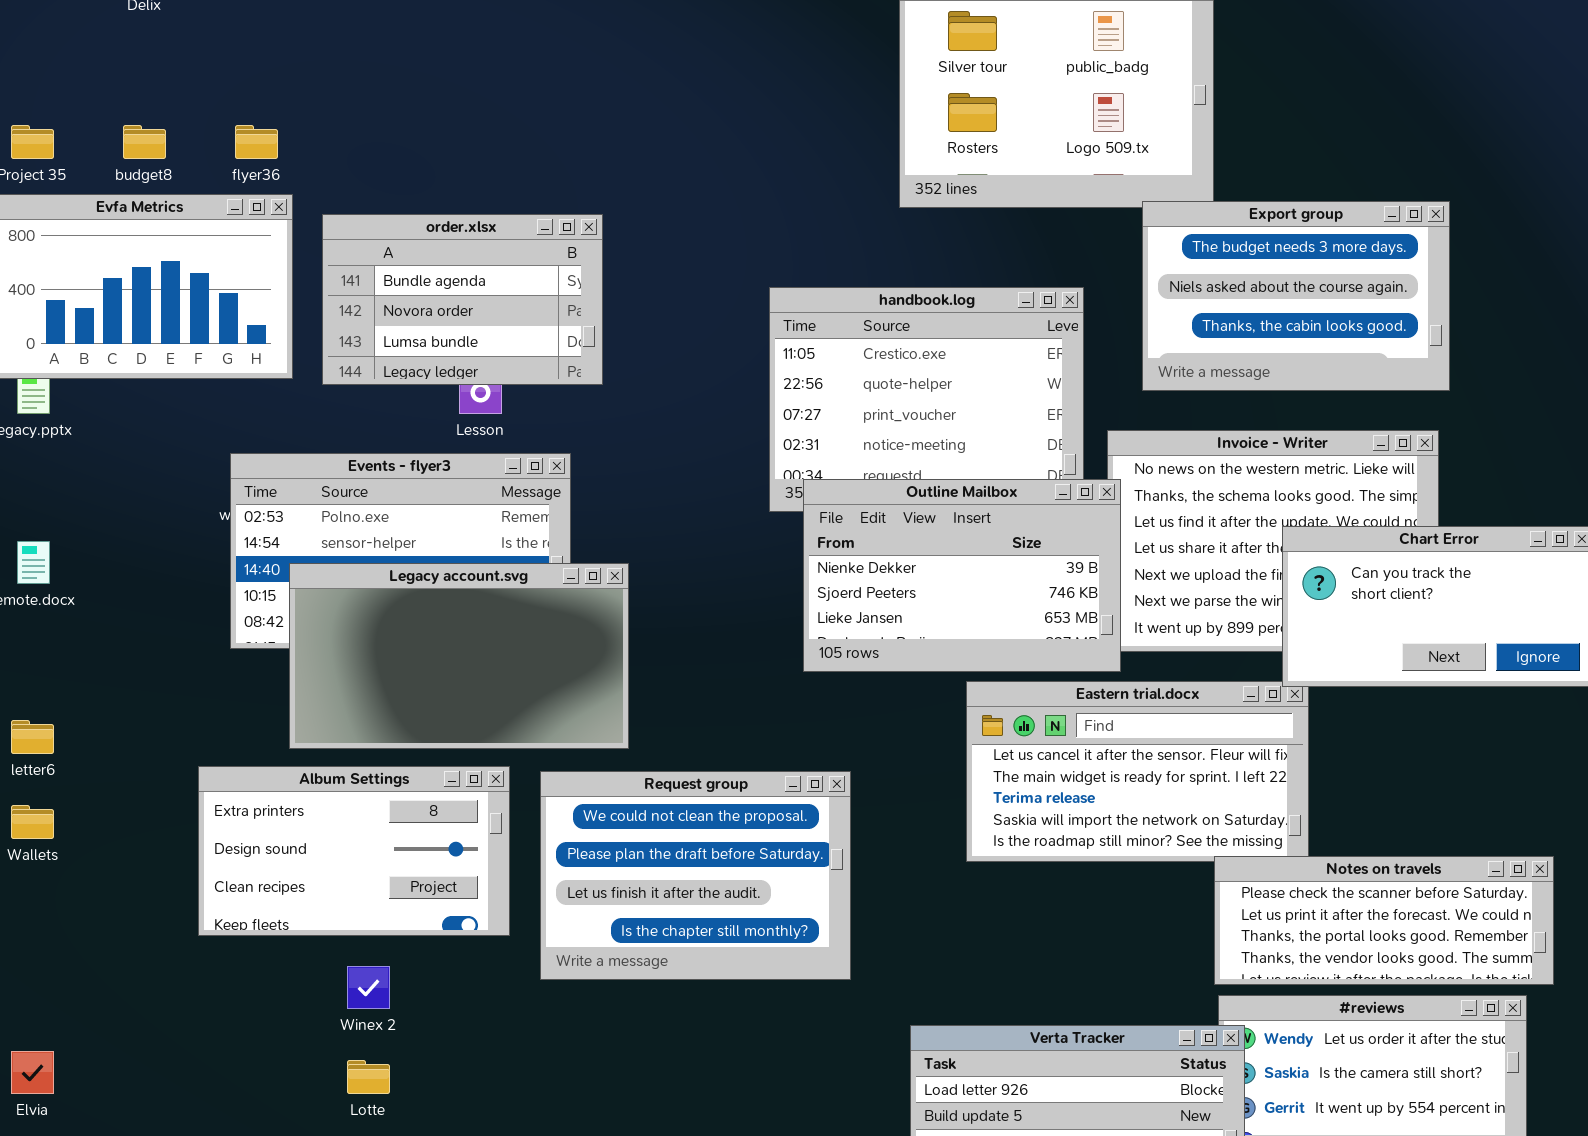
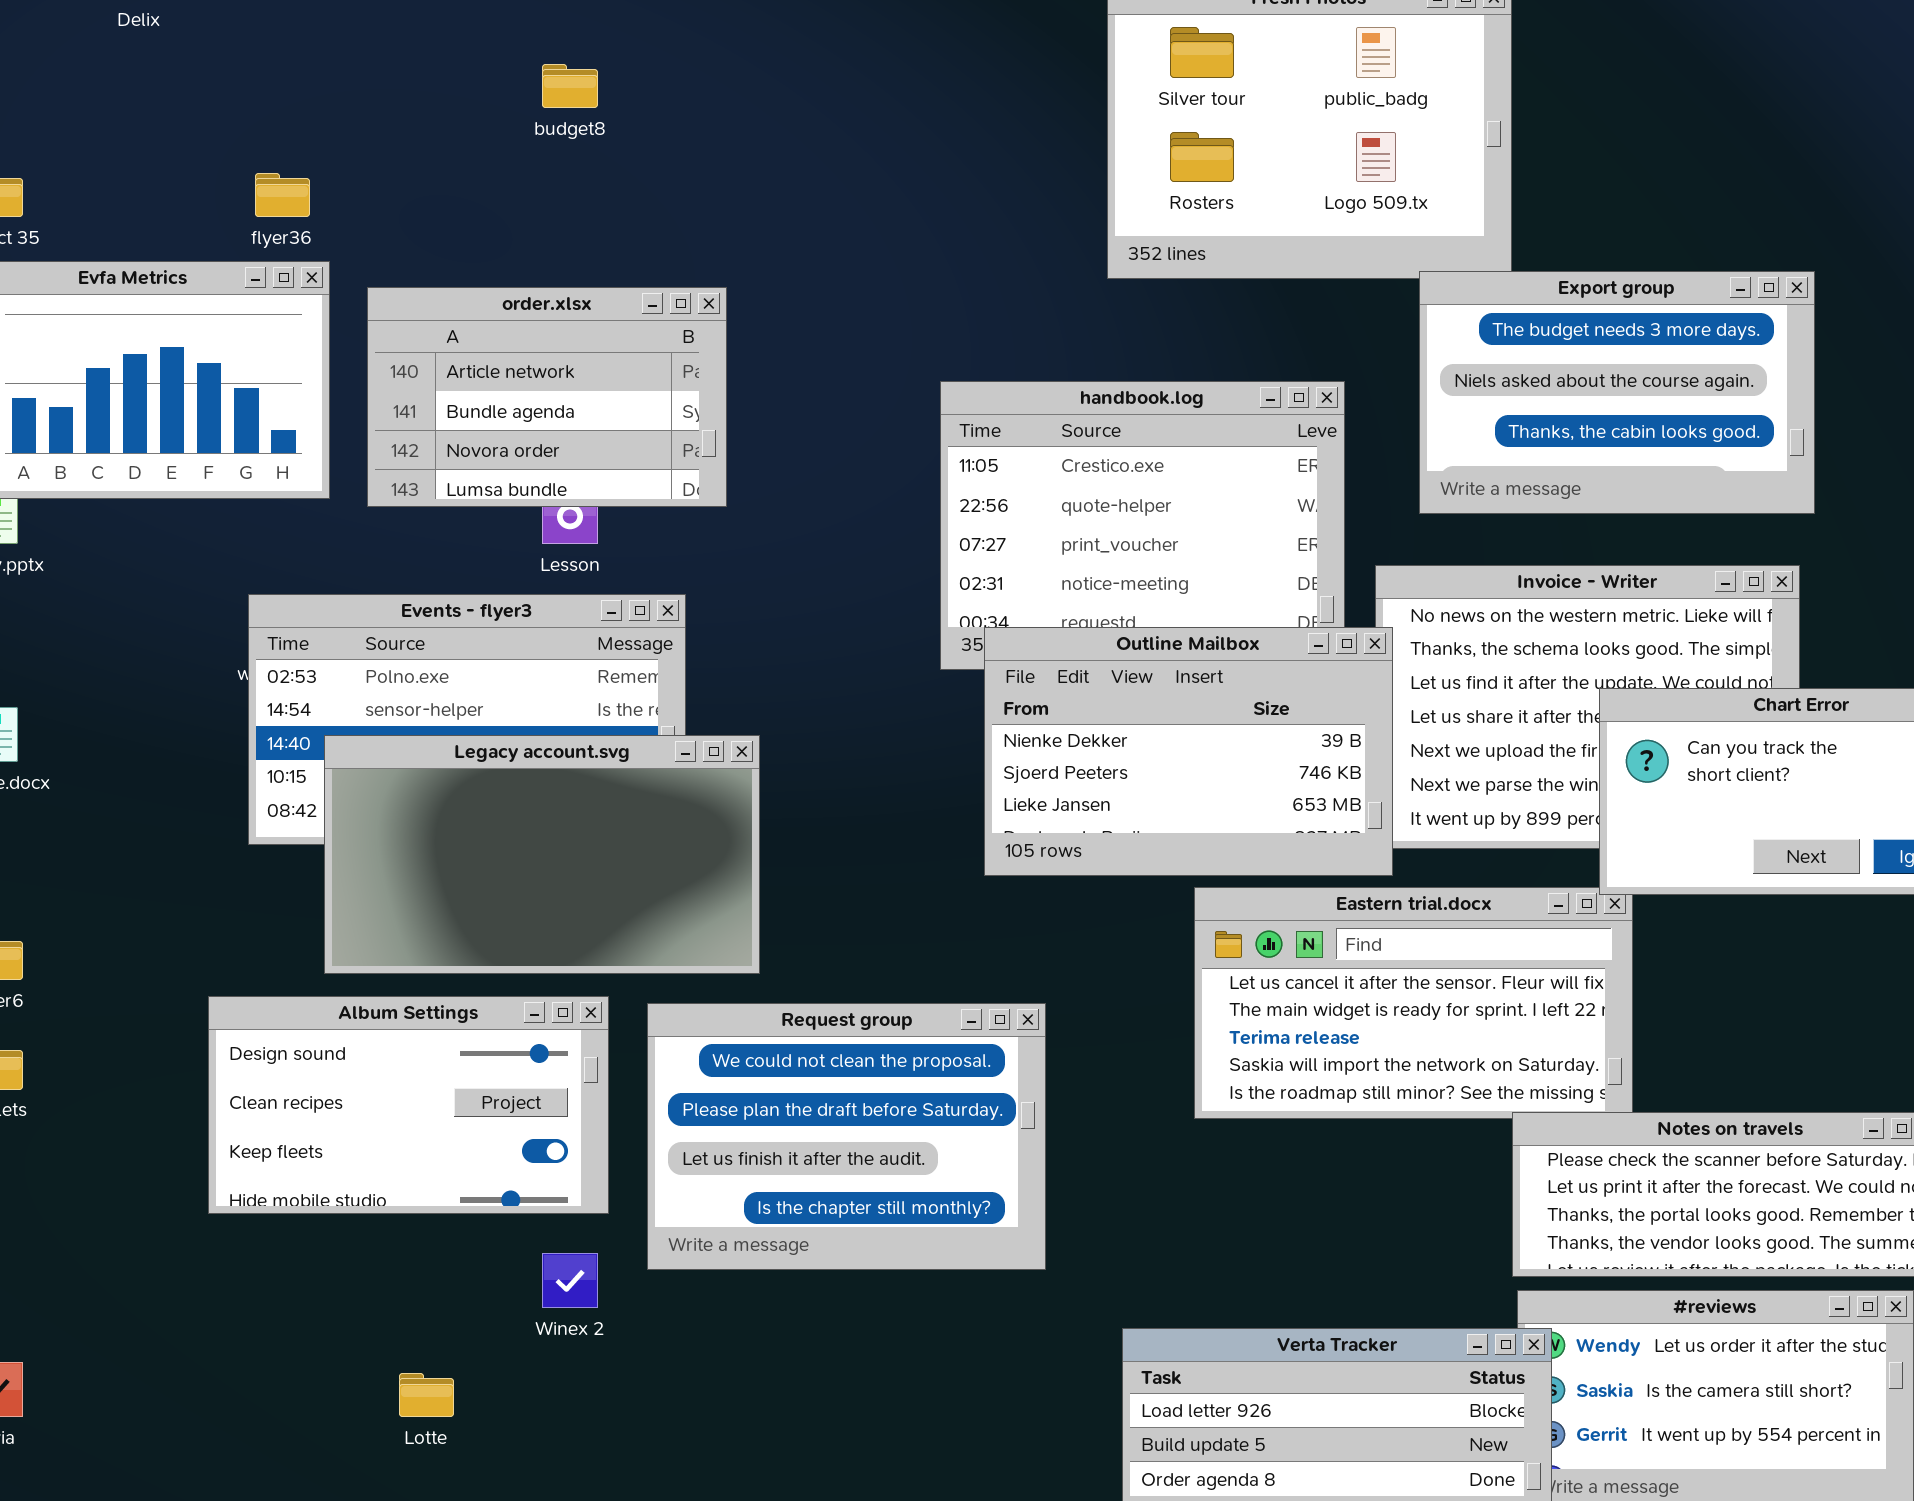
budget8: [123,125,166,159] -> [542,64,598,108], moved
order.xlsx: [322,214,603,385] -> [367,287,727,507], scrolled up 1 row
Album Settings: [198,766,510,936] -> [208,996,609,1214], scrolled down 1 row
Winex 2: [347,966,390,1009] -> [542,1253,598,1308], moved

